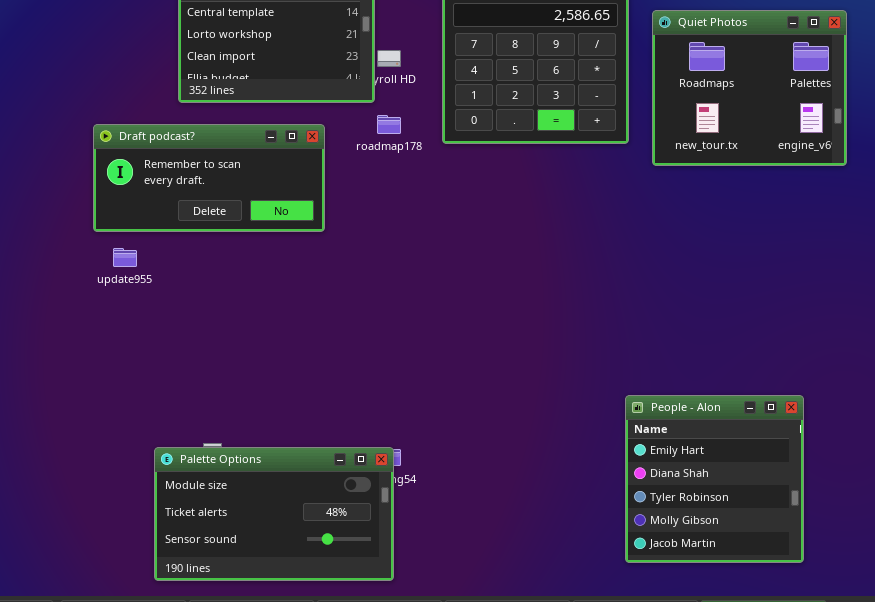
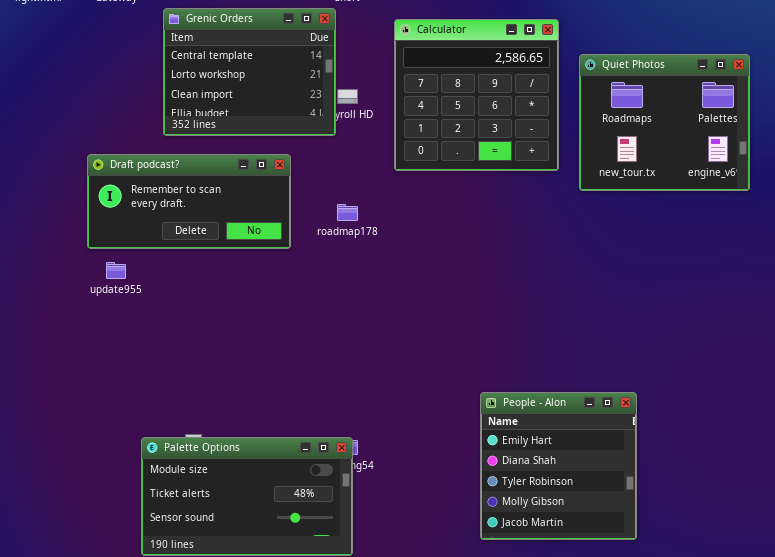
roadmap178: [377,115,401,134] -> [337,204,358,221], moved
People - Alon: [625,395,804,563] -> [480,392,637,540], moved

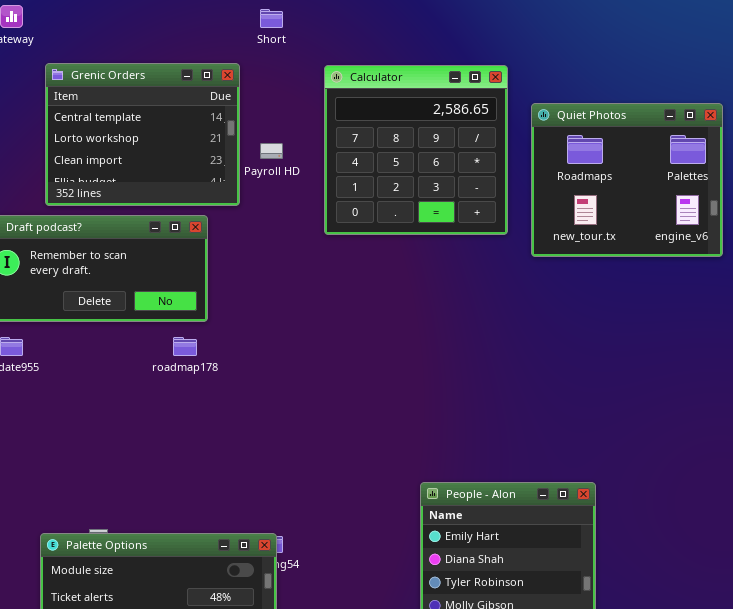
Grenic Orders: [163,8,336,136] -> [45,63,240,206], moved
roadmap178: [337,204,358,221] -> [173,337,197,356], moved

